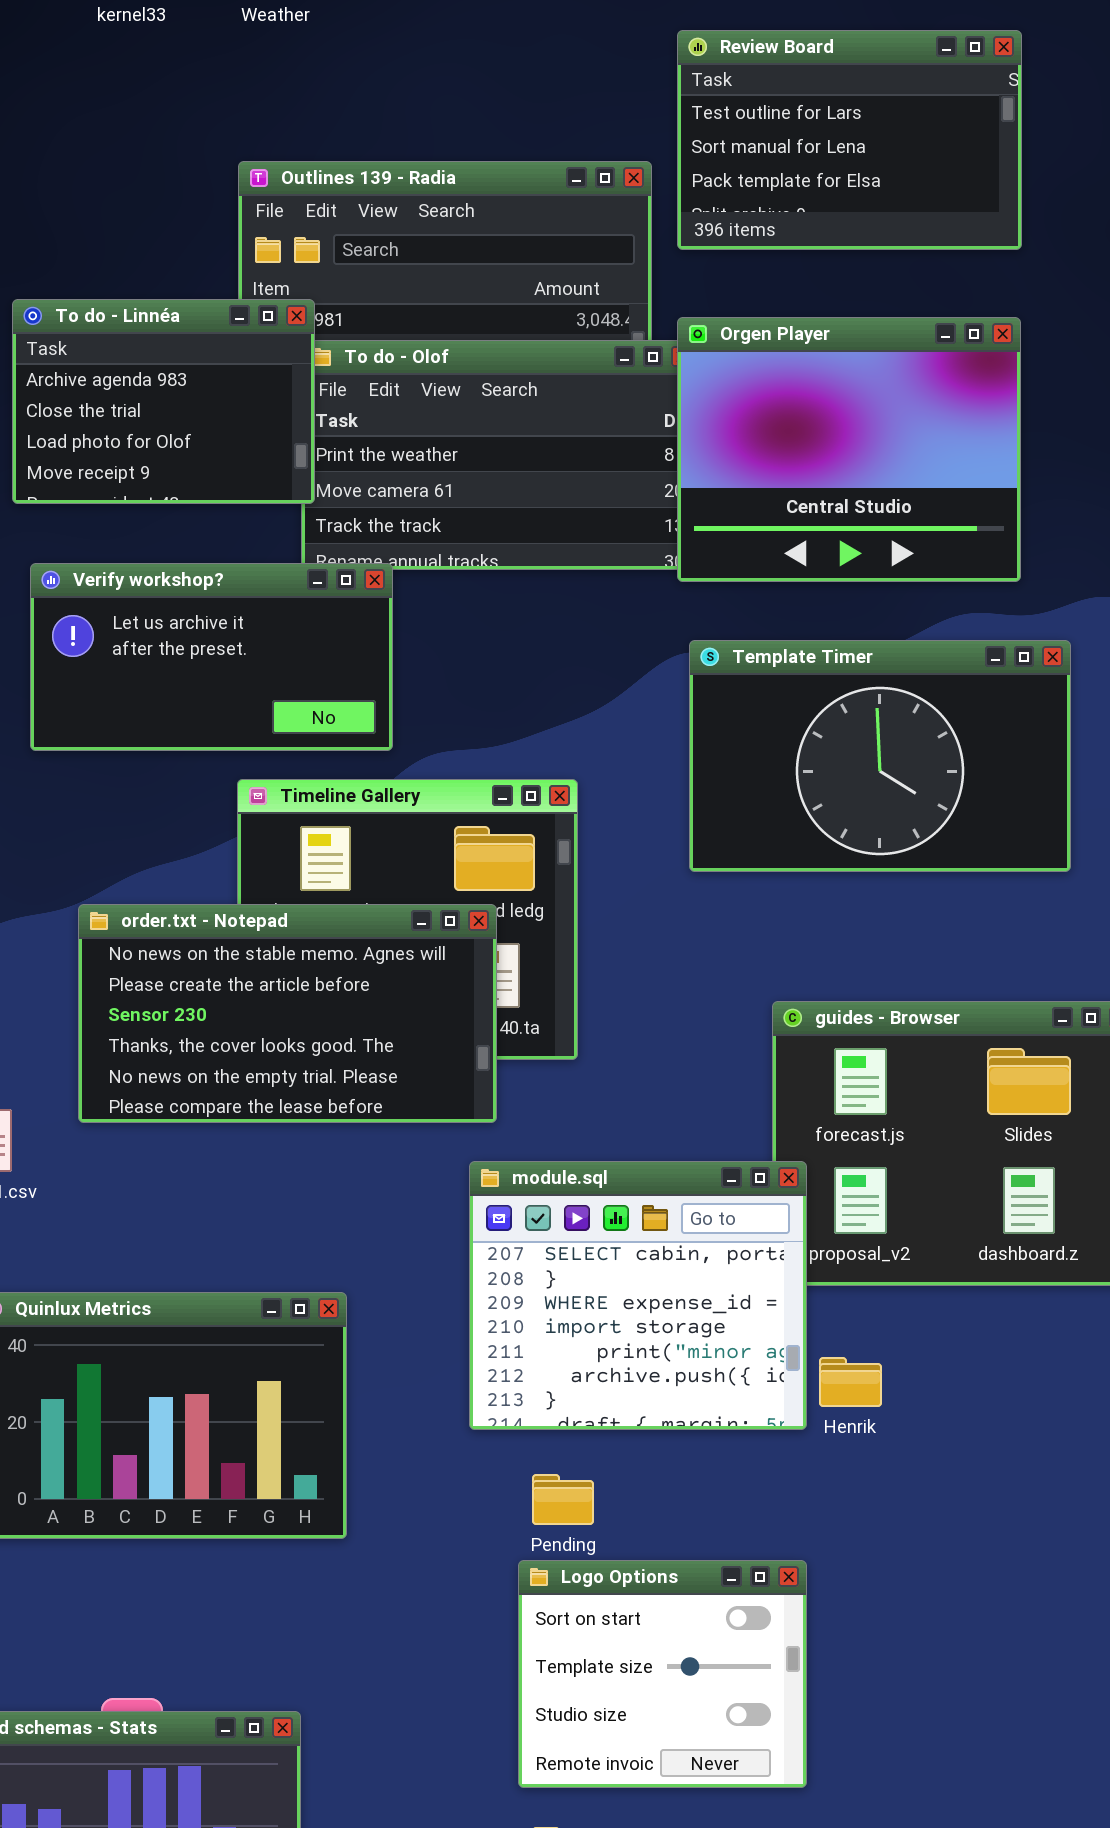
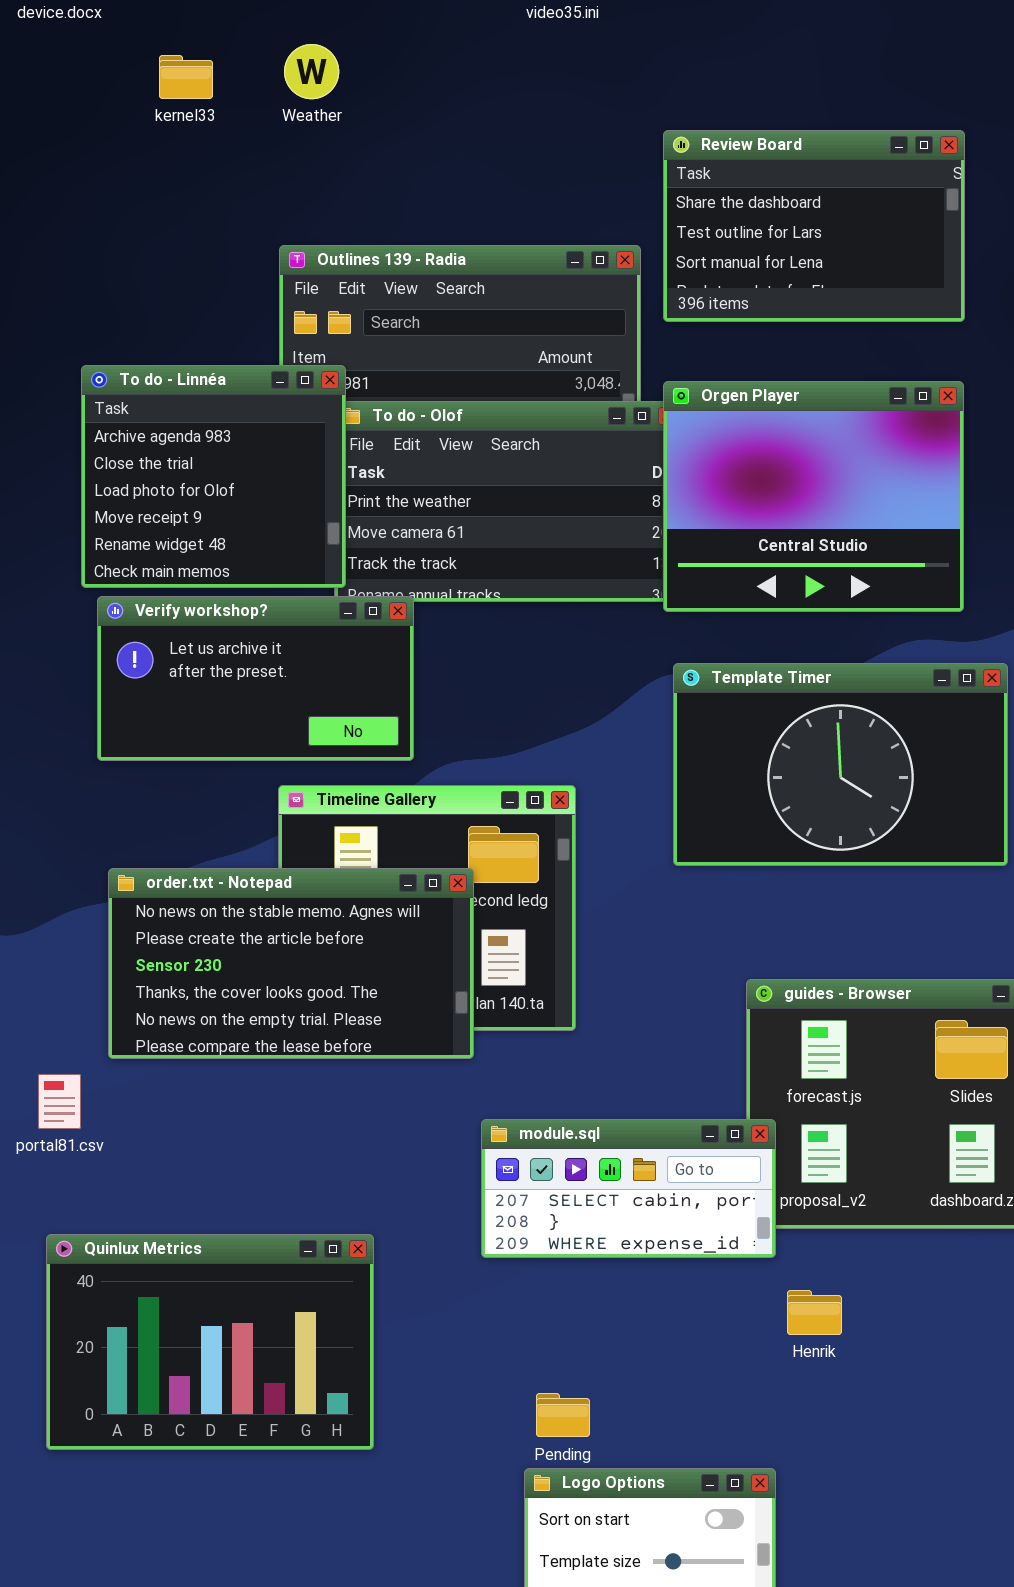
Review Board: [677,30,1022,250] -> [663,130,965,322], scrolled up 1 row
To do - Linnéa: [12,299,315,504] -> [81,365,346,588], resized
order.txt - Notepad: [78,904,497,1123] -> [108,868,474,1059], moved
module.sql: [469,1161,807,1430] -> [481,1119,776,1258], resized

